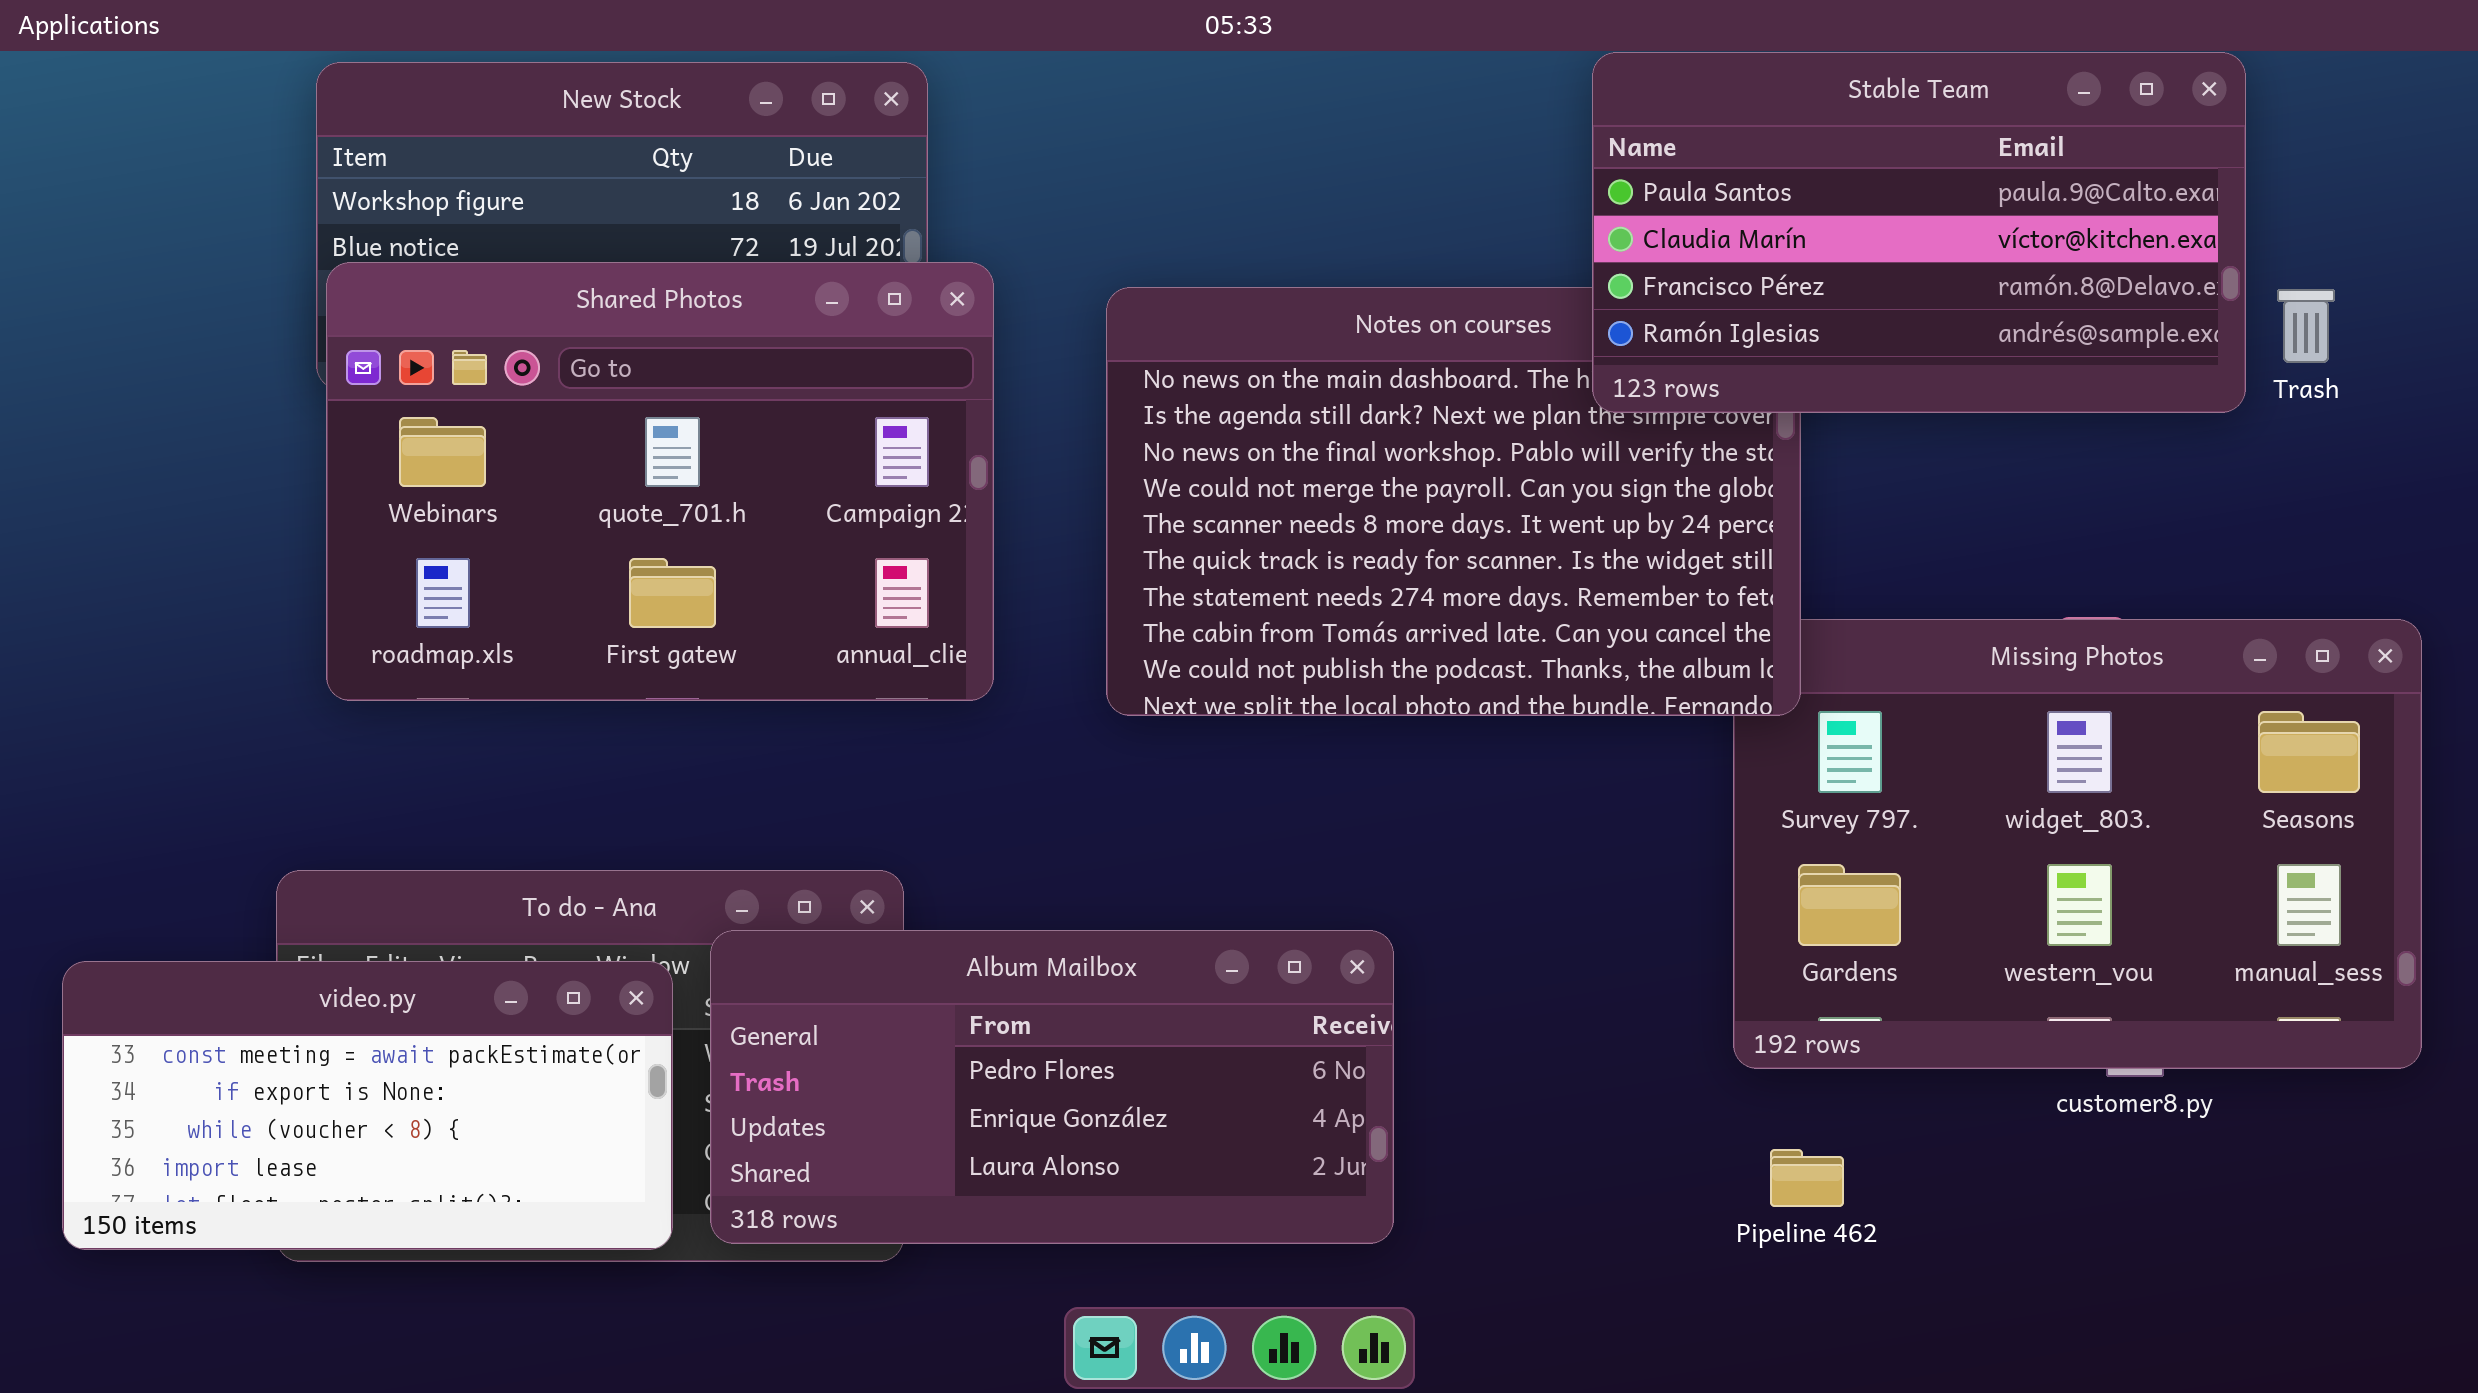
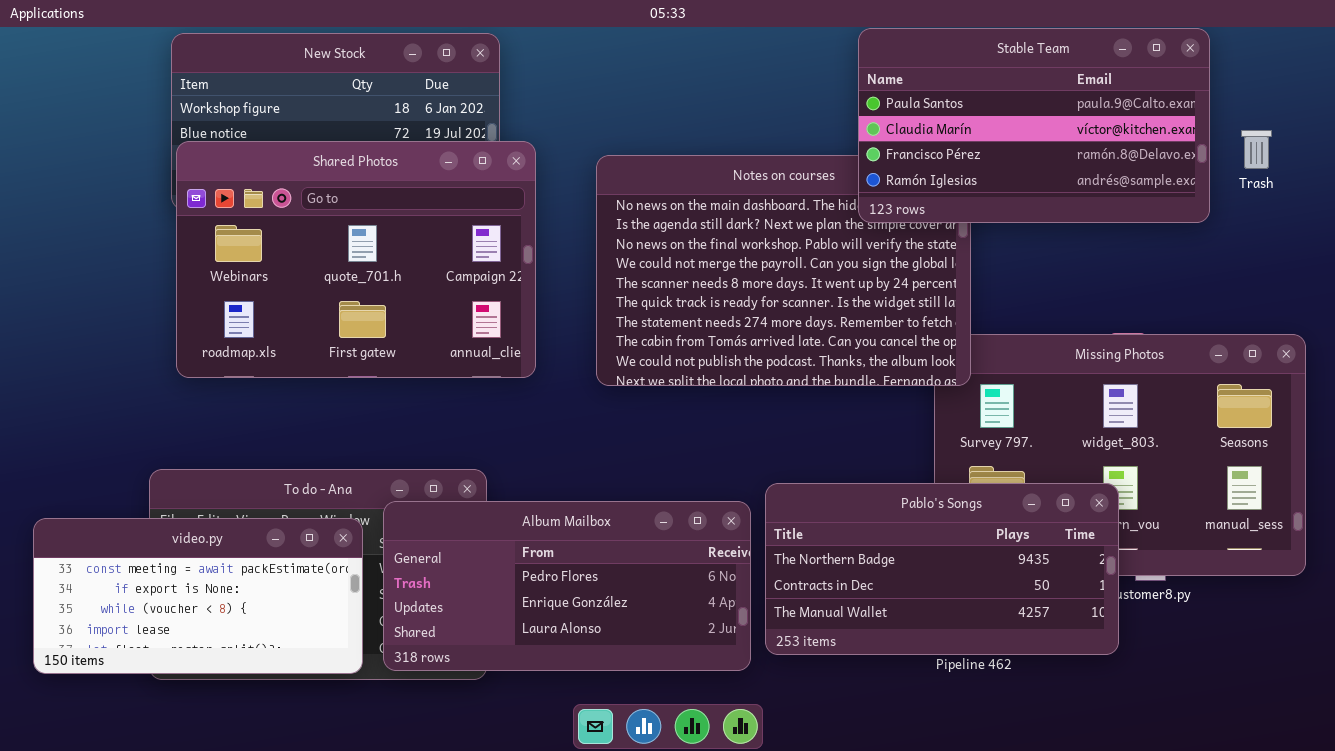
Trash: [2277,289,2335,363] -> [1241,130,1272,169], moved
Pablo's Songs: none -> [765,483,1119,655], opened

